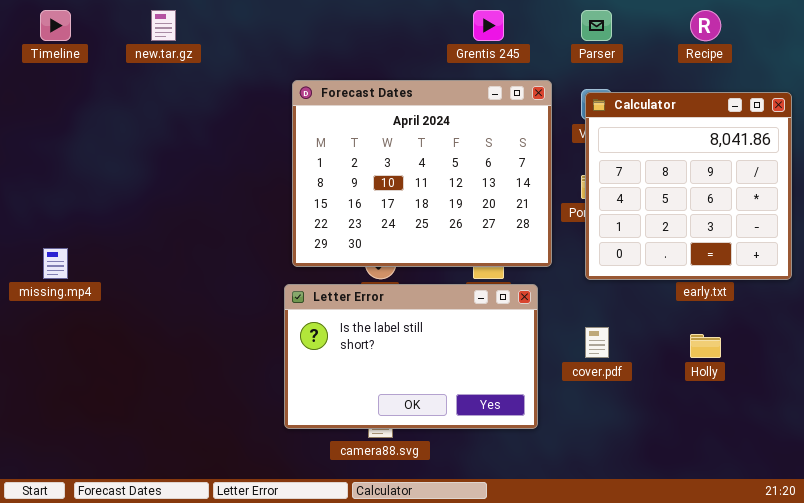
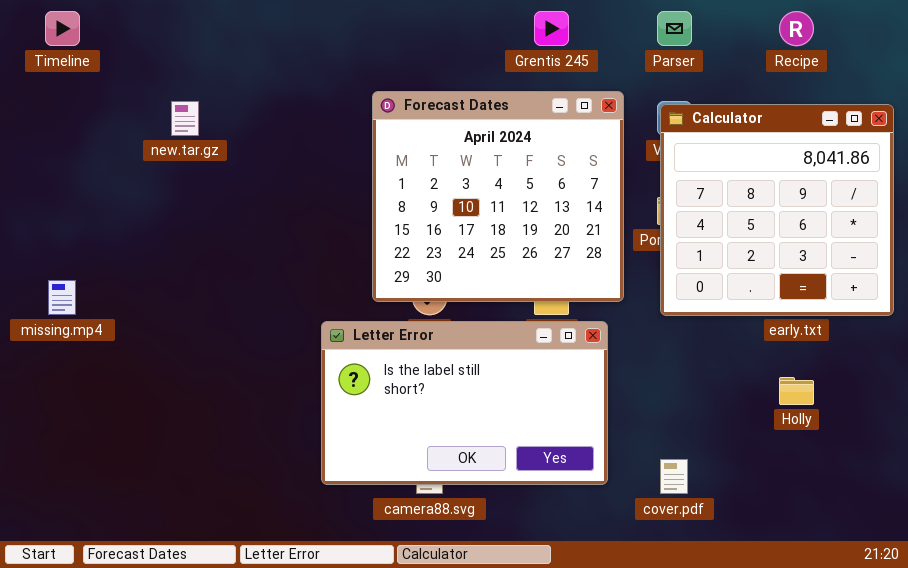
new.tar.gz: [151,10,176,41] -> [171,101,199,136], moved
Forecast Dates: [292,80,552,267] -> [372,91,624,302], resized
cover.pdf: [585,327,609,358] -> [660,459,688,494], moved

